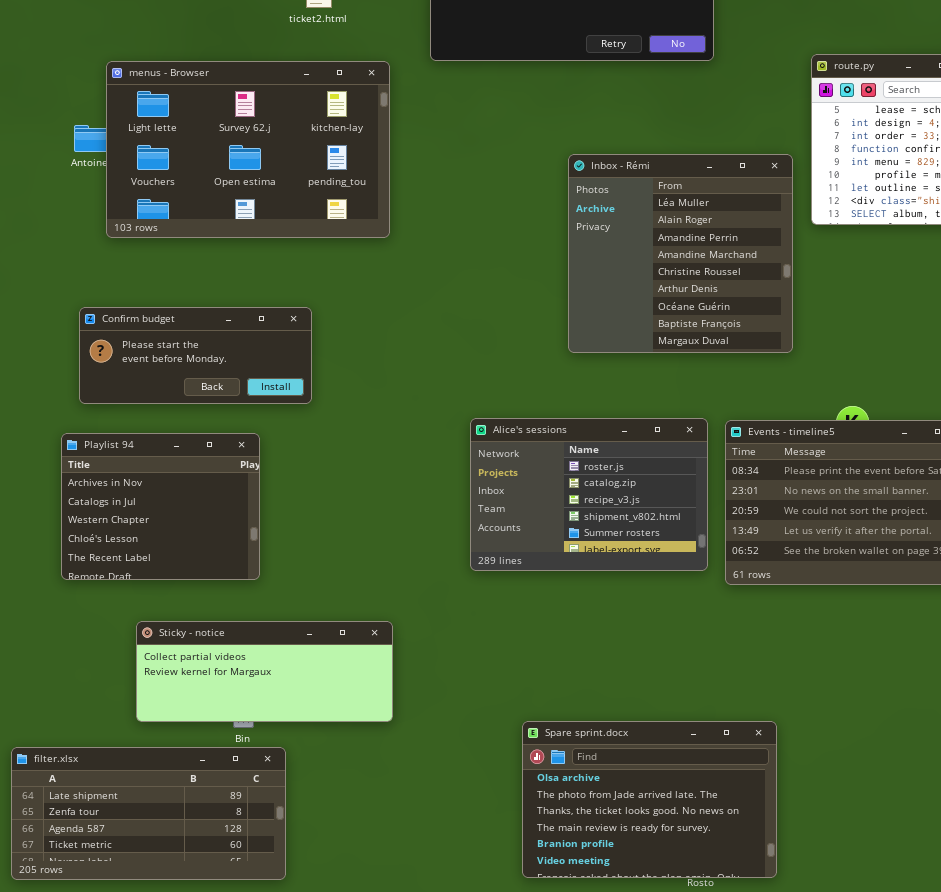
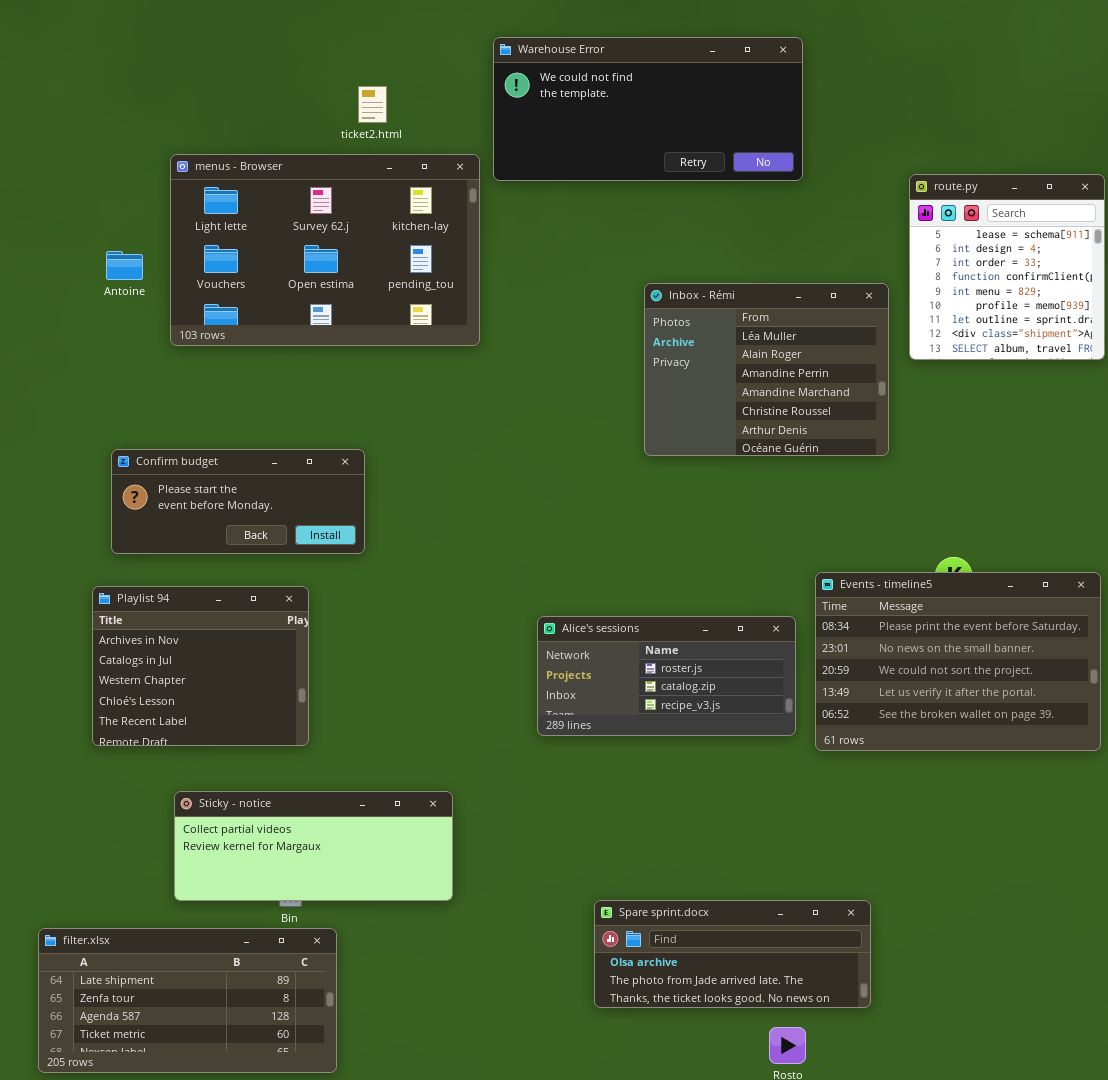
menus - Browser: [106,61,390,238] -> [170,154,480,346], moved
Inbox - Rémi: [568,154,793,353] -> [644,283,889,456], resized
Alice's sessions: [470,418,708,571] -> [537,616,796,736], resized
Spare sprint.docx: [522,721,777,878] -> [594,900,871,1008], resized

